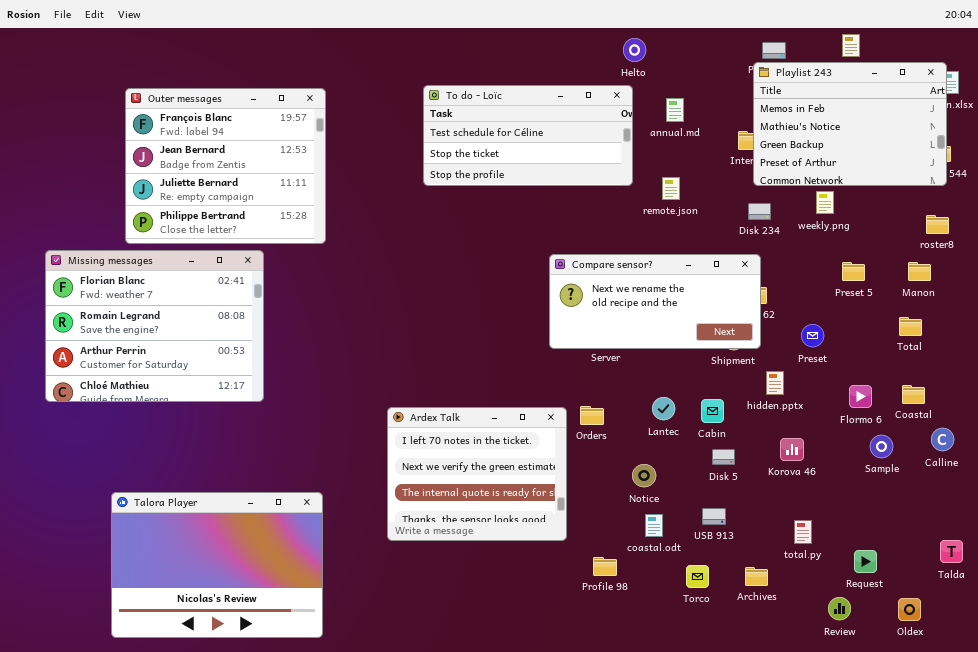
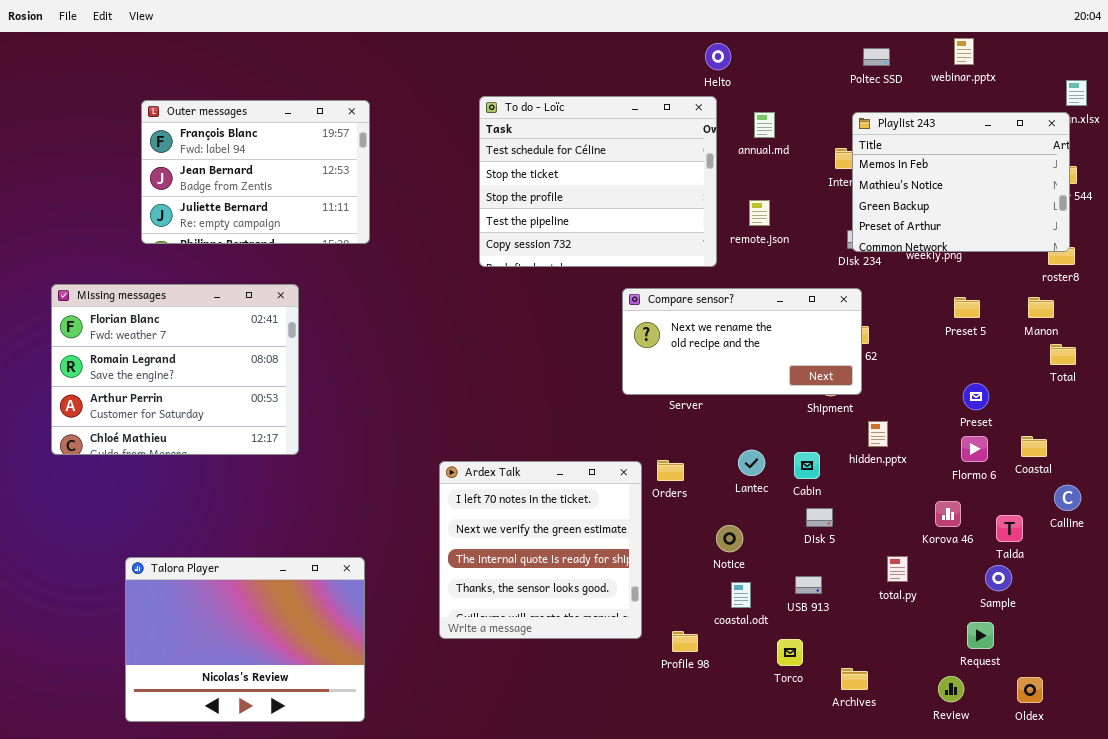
Playlist 243: [753,62,947,186] -> [852,112,1070,252], moved
To do - Loïc: [423,85,633,186] -> [479,96,717,267], resized
Outer messages: [125,88,326,244] -> [141,100,370,244], resized
Total: [899,317,922,336] -> [1050,344,1076,365], moved
Preset: [801,324,824,347] -> [963,383,989,410], moved
Ardex Talk: [387,407,567,541] -> [439,461,642,639], resized
Sample: [870,435,893,458] -> [985,565,1012,591], moved
Korova 46: [780,438,804,461] -> [935,501,961,527], moved
total.py: [794,520,812,544] -> [887,556,908,582], moved
Talda: [940,540,963,563] -> [996,515,1023,542], moved
Archives: [745,567,768,586] -> [841,668,868,690], moved

